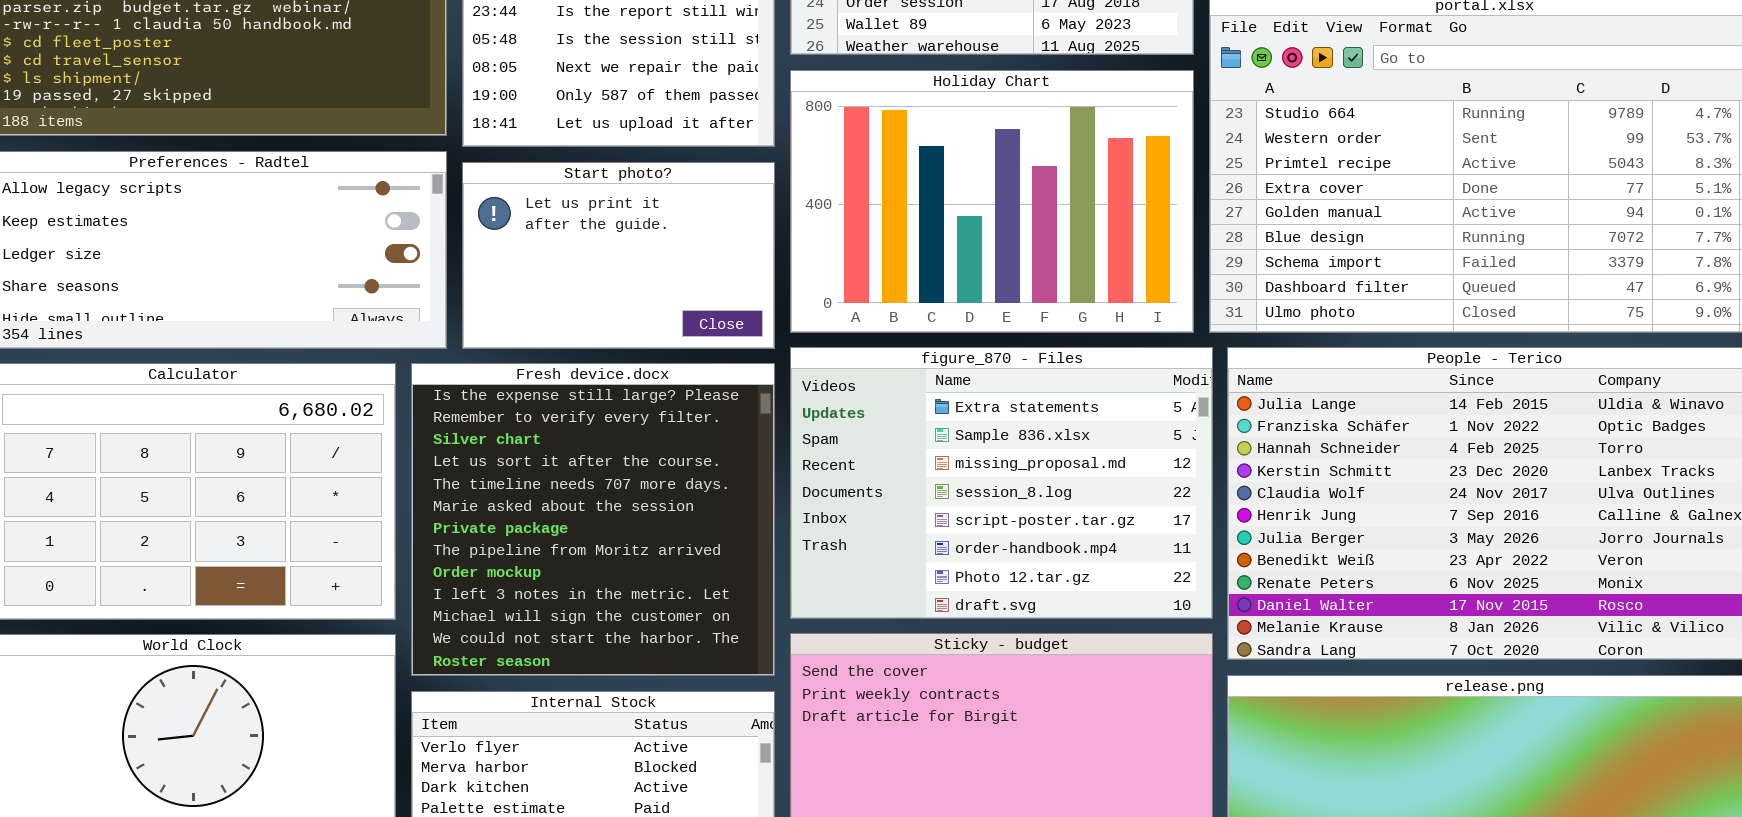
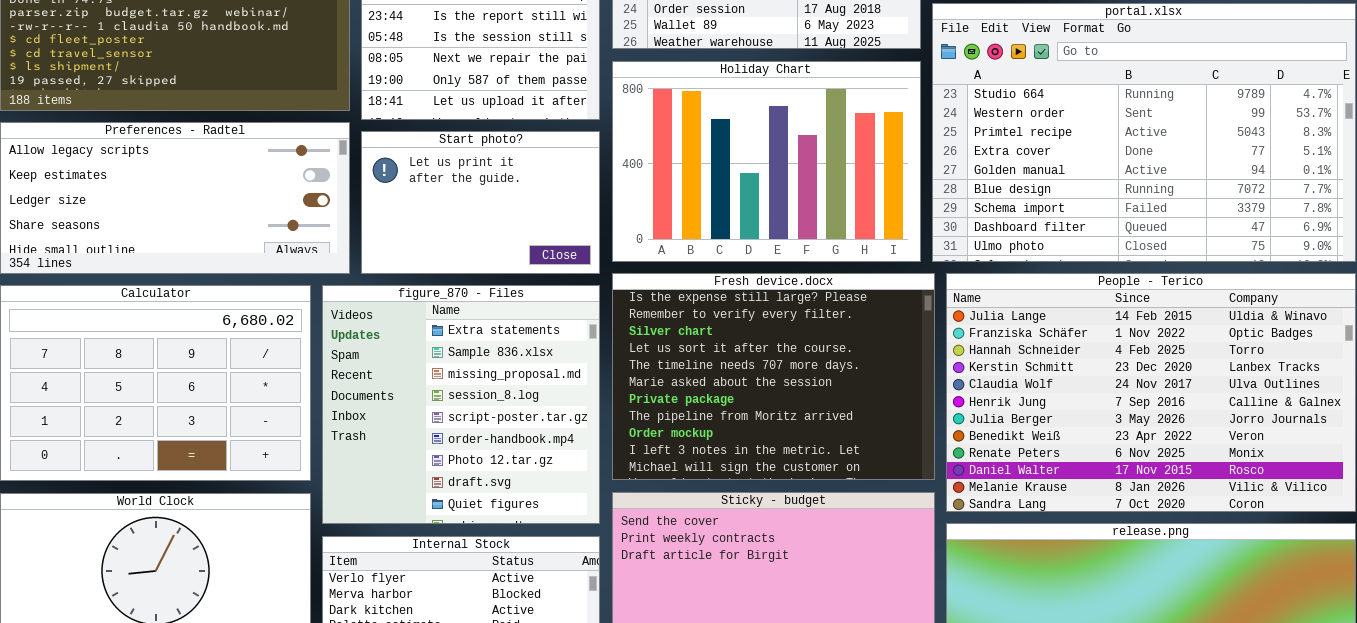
figure_870 - Files: [790,347,1213,619] -> [322,285,600,524], moved, resized
Fresh device.docx: [411,363,775,676] -> [612,273,935,480], moved, resized

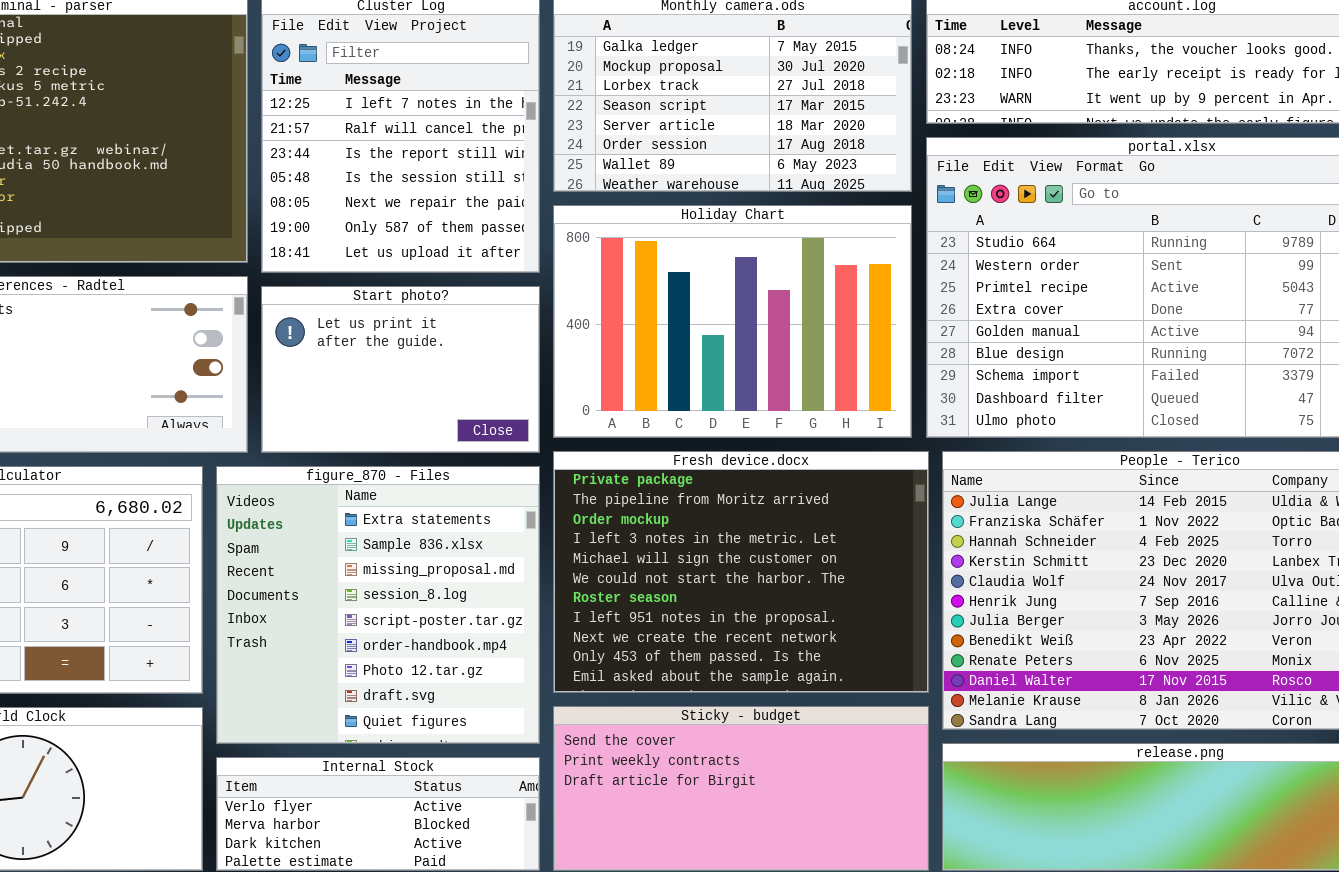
Fresh device.docx: [612,273,935,480] -> [553,451,929,693], scrolled down 6 rows

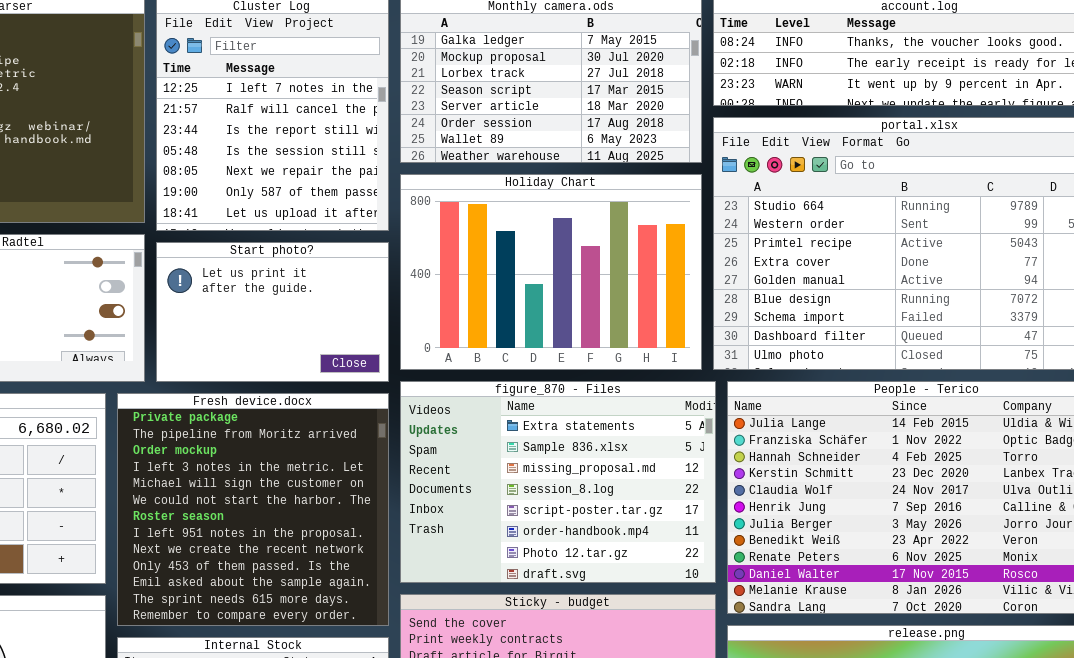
Fresh device.docx: [553,451,929,693] -> [117,393,389,626], moved, resized
figure_870 - Files: [216,466,540,744] -> [400,381,716,583], moved, resized

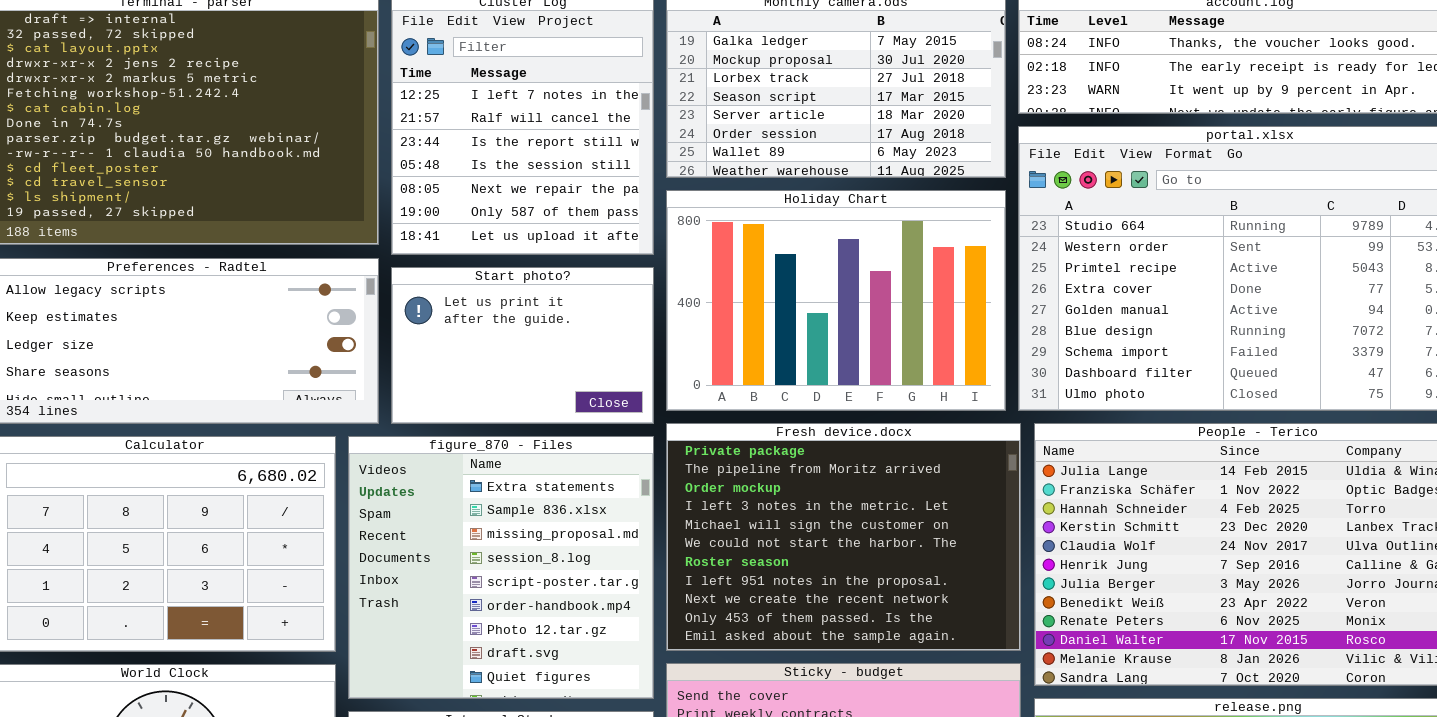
figure_870 - Files: [400,381,716,583] -> [348,436,654,699], moved, resized
Fresh device.docx: [117,393,389,626] -> [666,423,1021,651], moved, resized

